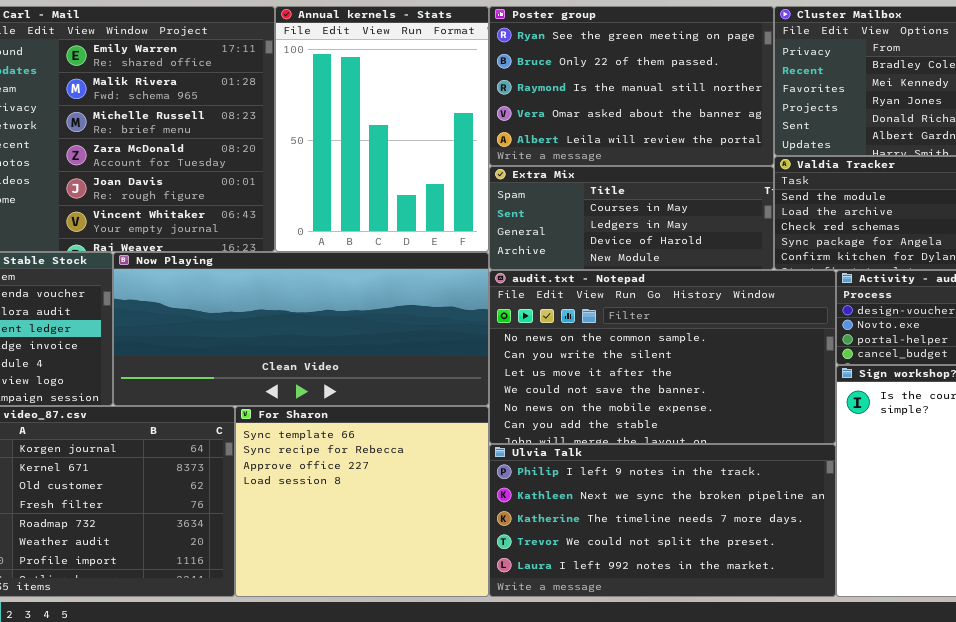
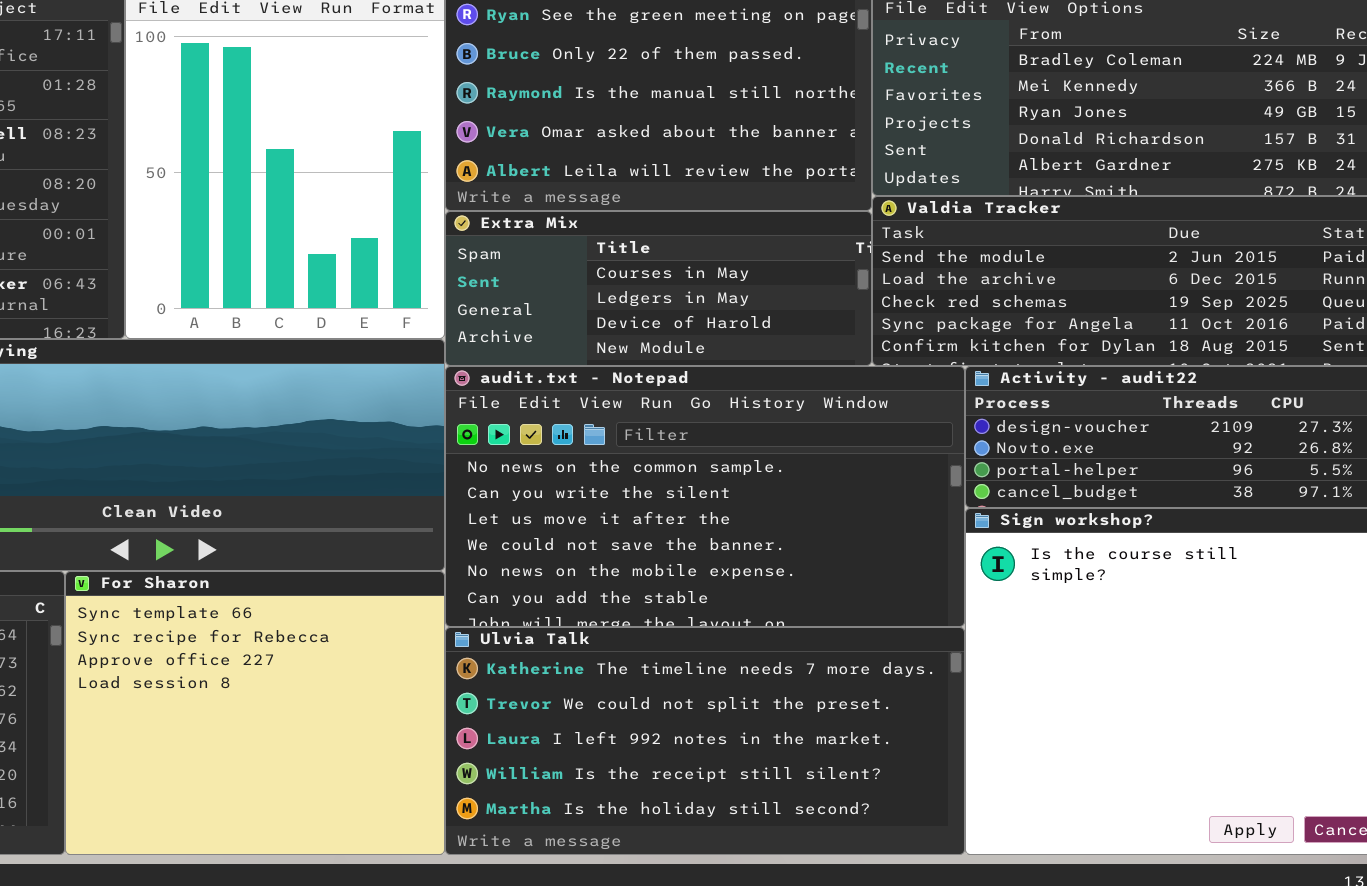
Ulvia Talk: [489,444,836,597] -> [445,627,965,855], scrolled down 2 rows

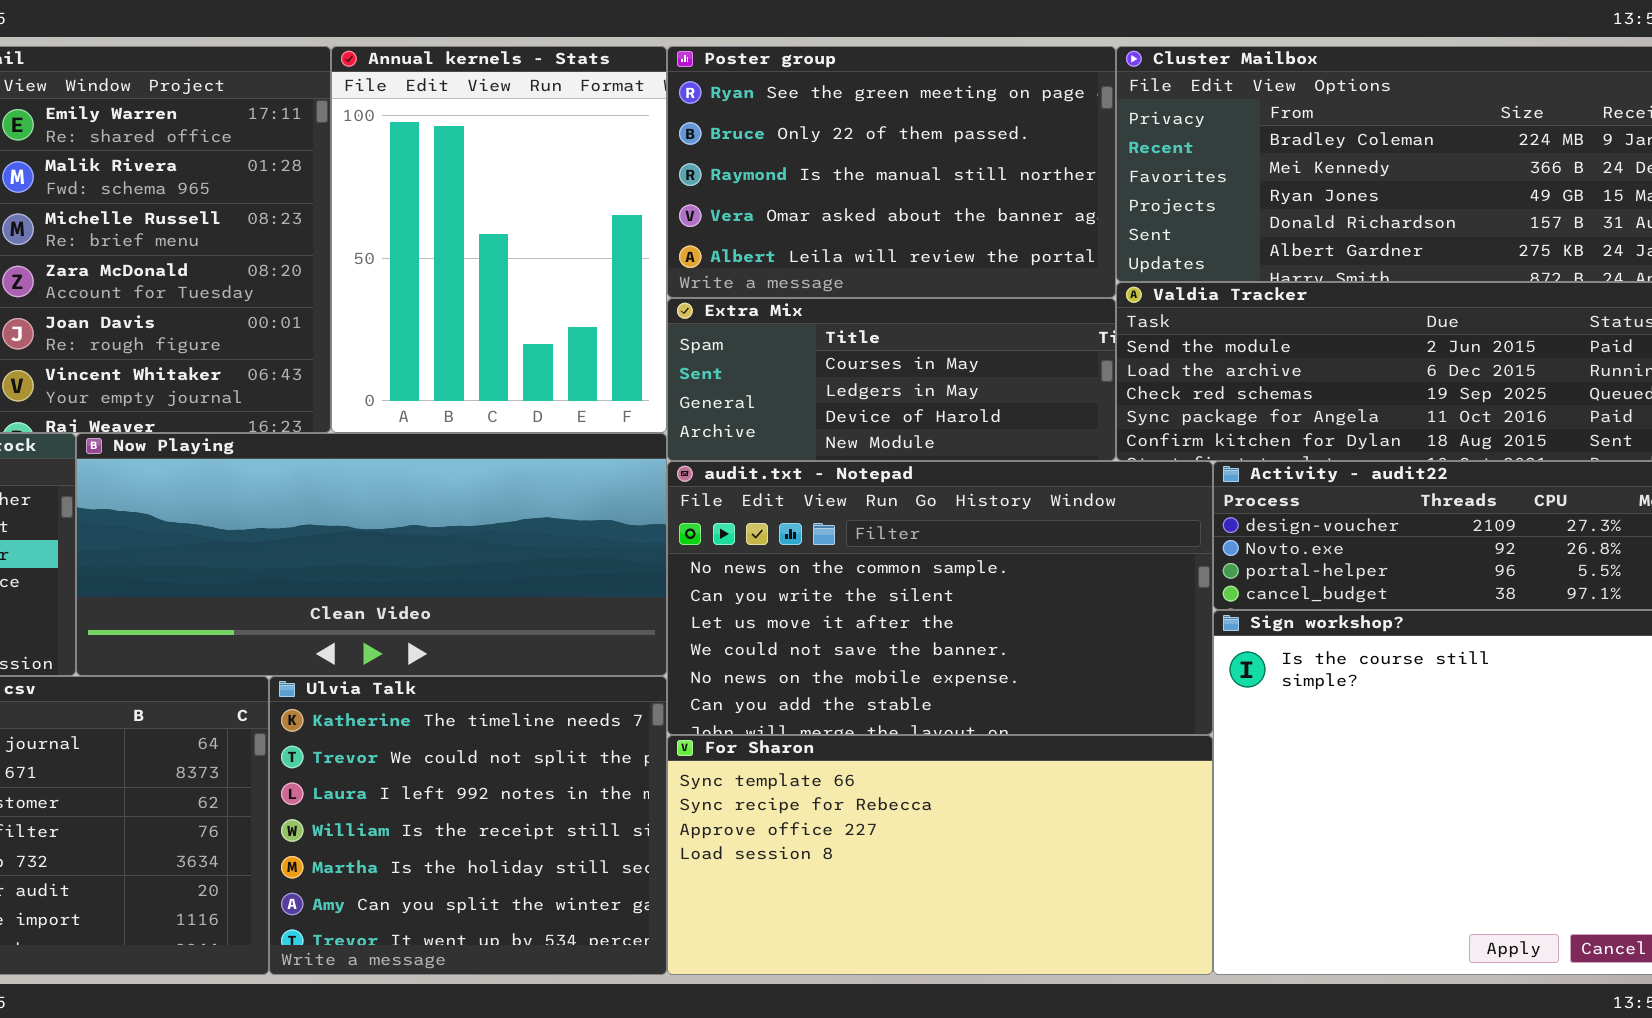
For Sharon: [65,571,445,855] -> [667,735,1213,975], moved, resized
Ulvia Talk: [445,627,965,855] -> [269,676,667,975], moved, resized

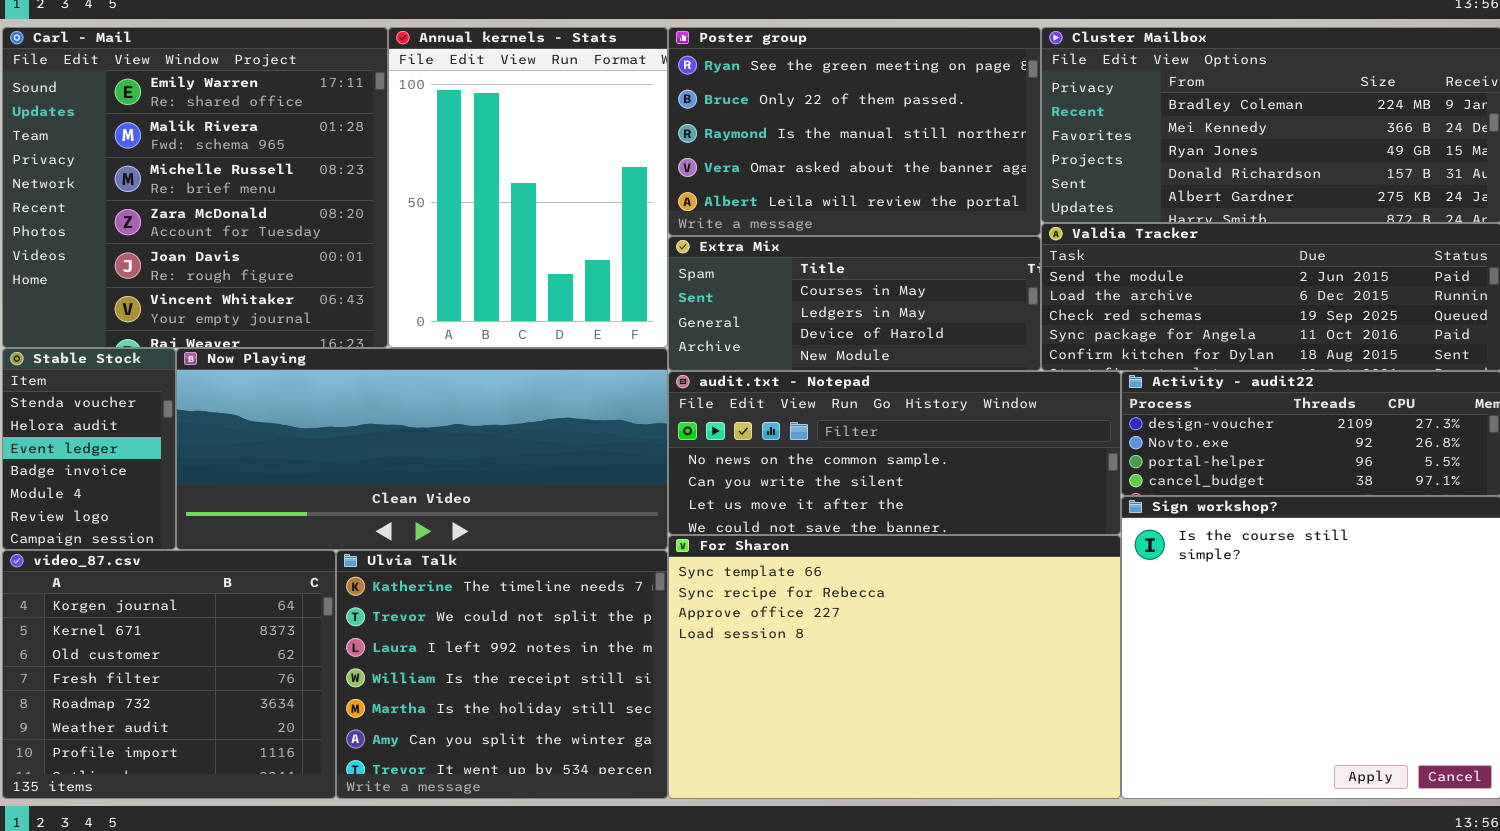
audit.txt - Notepad: [667,461,1213,735] -> [668,371,1121,535], resized
For Sharon: [667,735,1213,975] -> [668,535,1121,799], resized

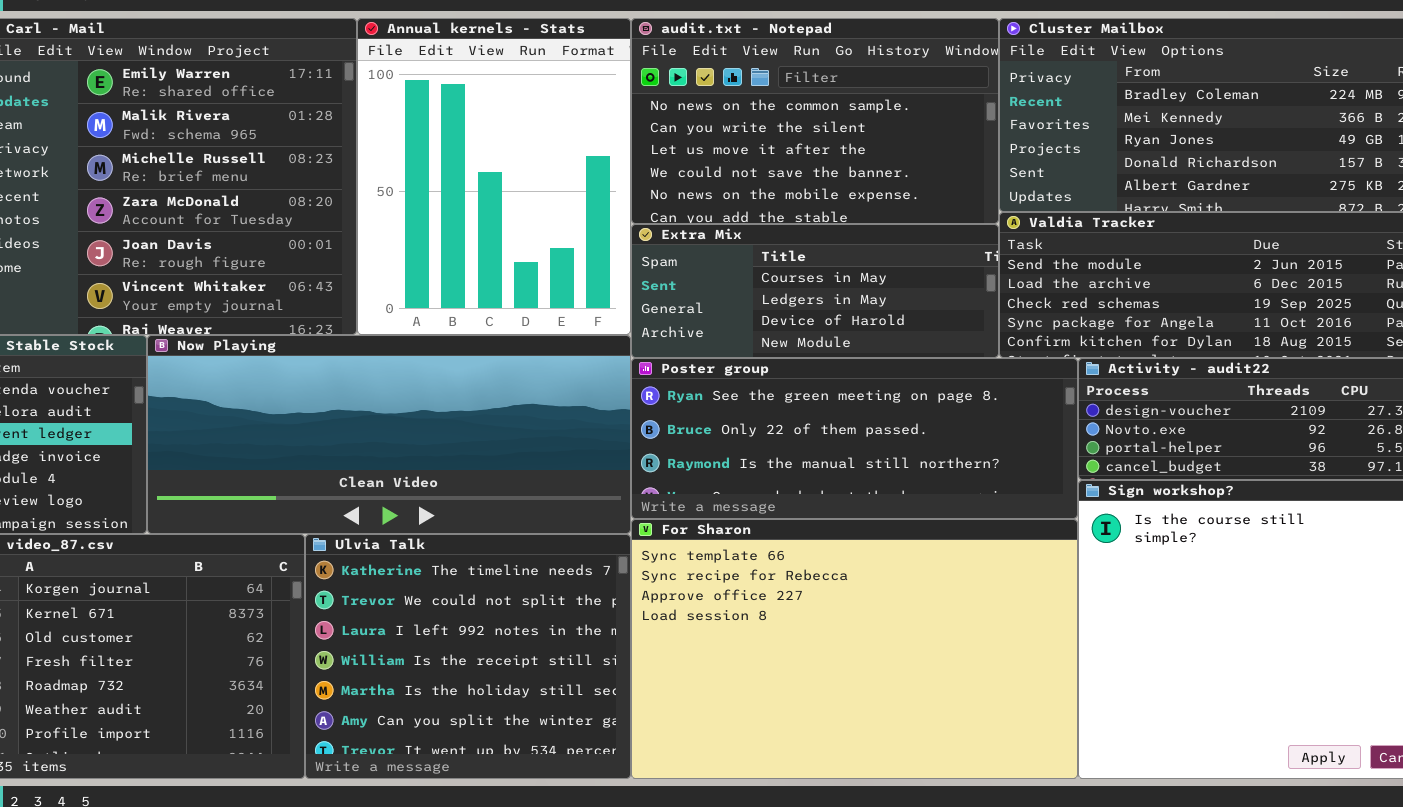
Poster group: [668,27,1041,236] -> [631,358,1078,519], moved, resized
audit.txt - Notepad: [668,371,1121,535] -> [631,18,999,224], moved, resized

